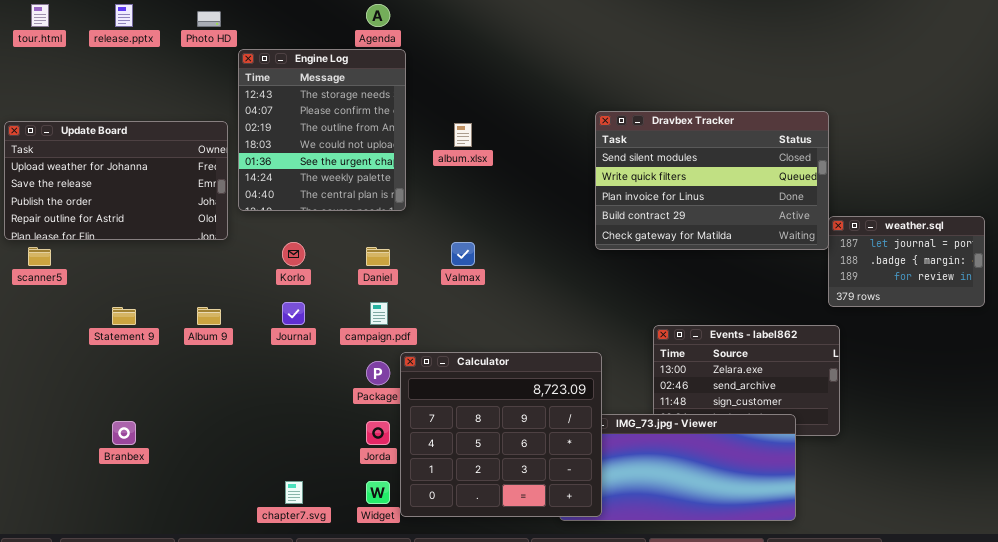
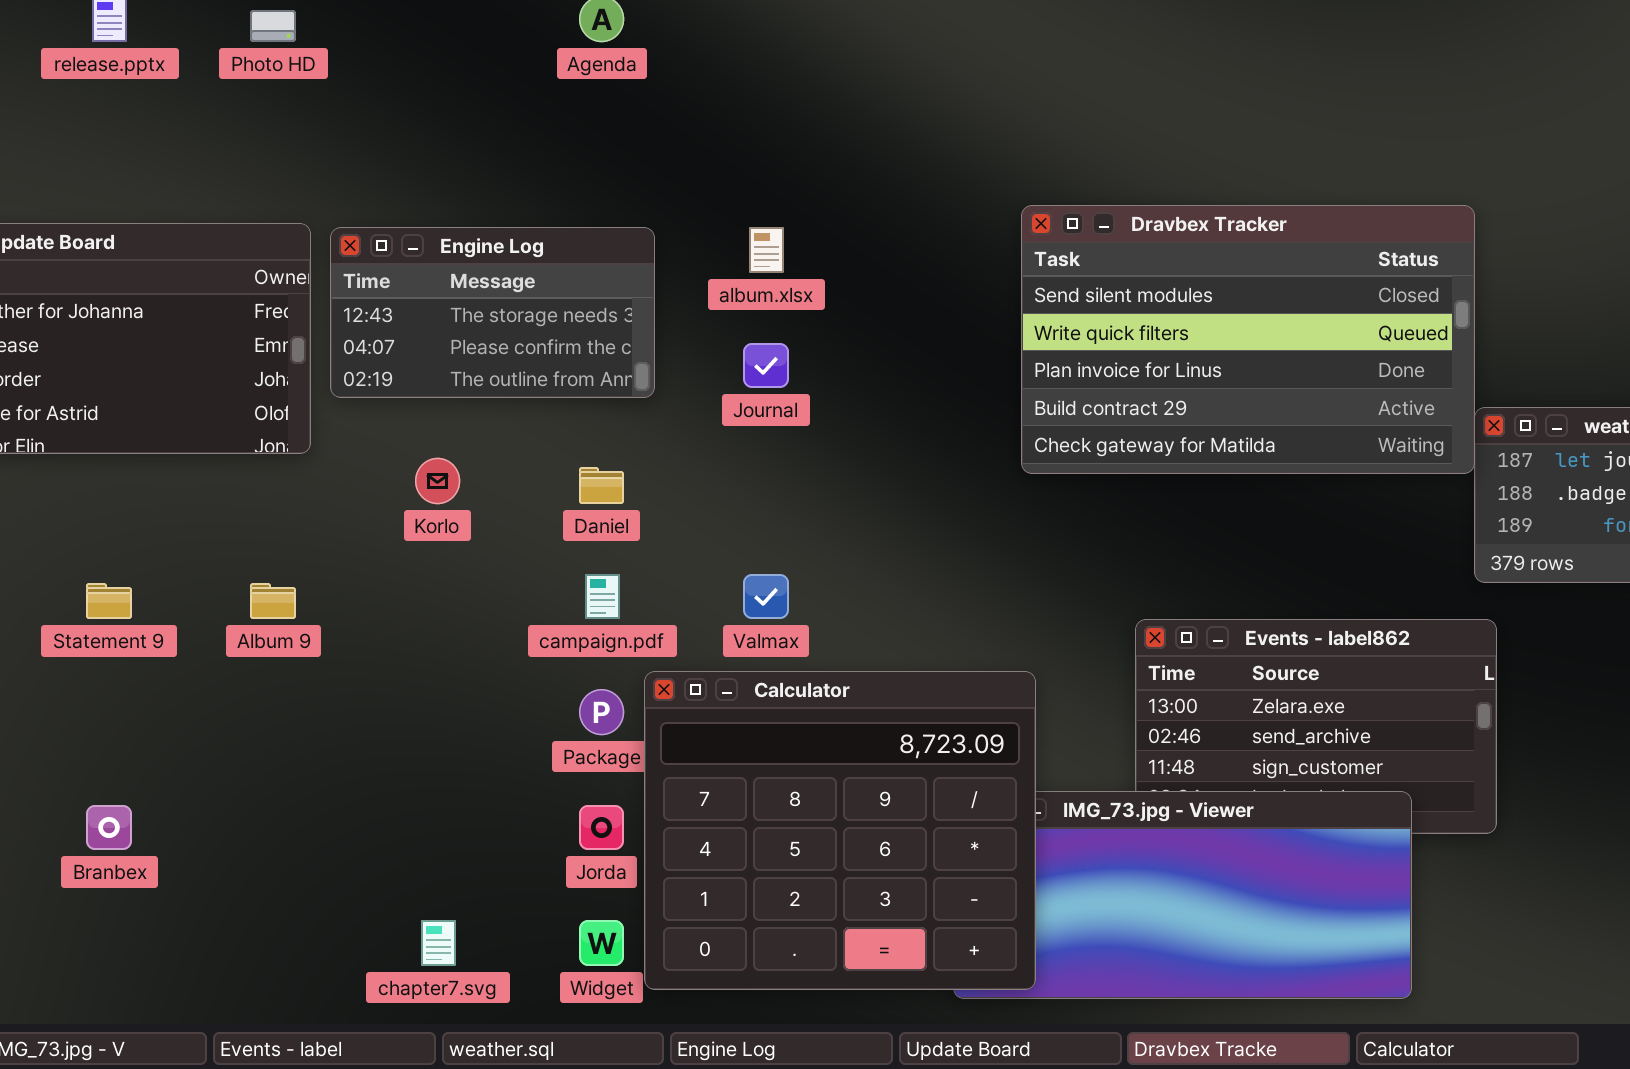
Engine Log: [238,49,406,211] -> [330,227,655,398], resized
Valmax: [451,242,475,266] -> [743,574,789,619], moved
Journal: [282,302,305,325] -> [743,343,789,388], moved

